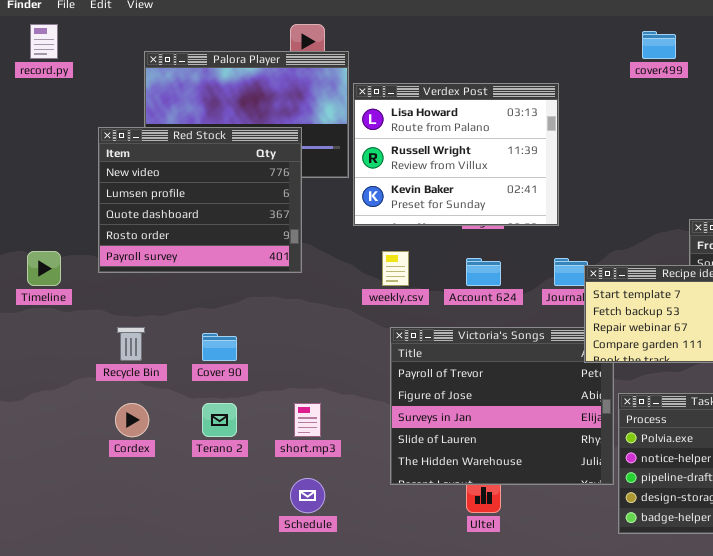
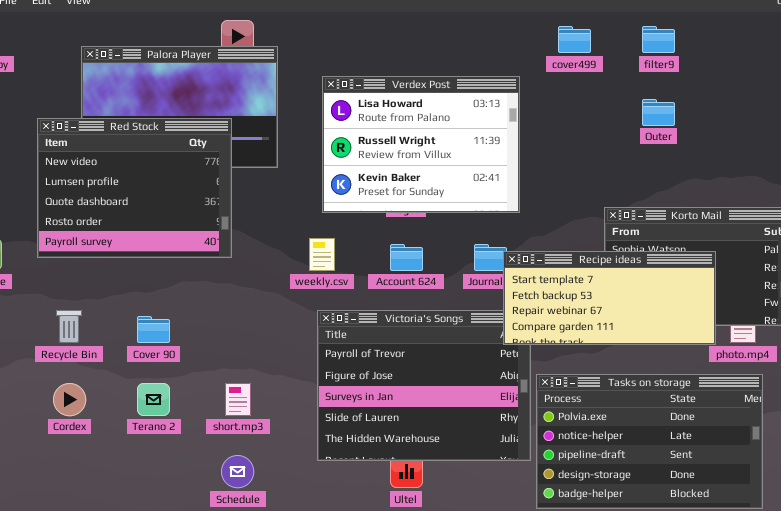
Verdex Post: [353,83,559,226] -> [322,76,520,213], moved

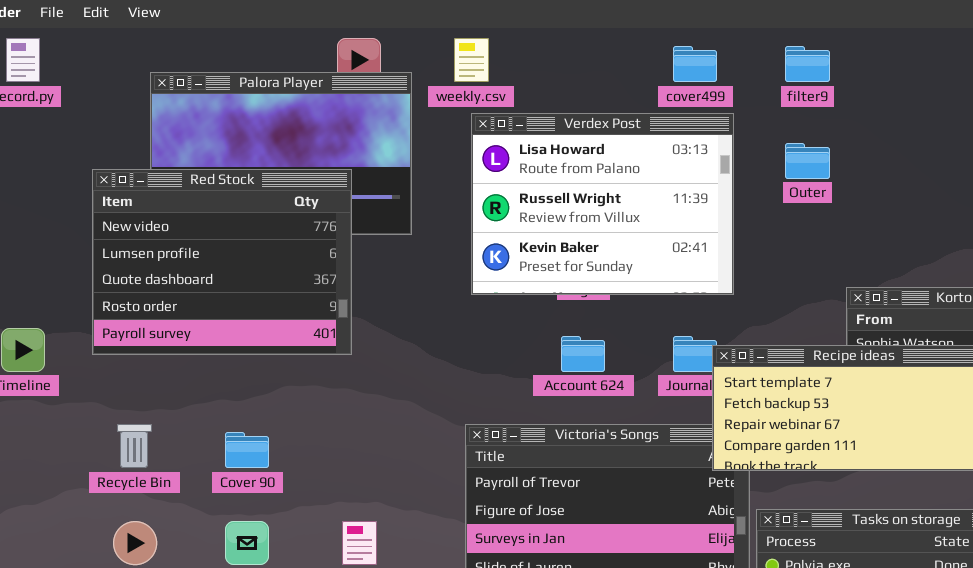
cover499: [558,26,591,53] -> [673,46,717,82], moved
filter9: [642,26,675,53] -> [785,46,830,82], moved
Outer: [642,99,675,126] -> [785,143,830,179], moved
weekly.csv: [309,238,335,271] -> [454,38,489,82], moved

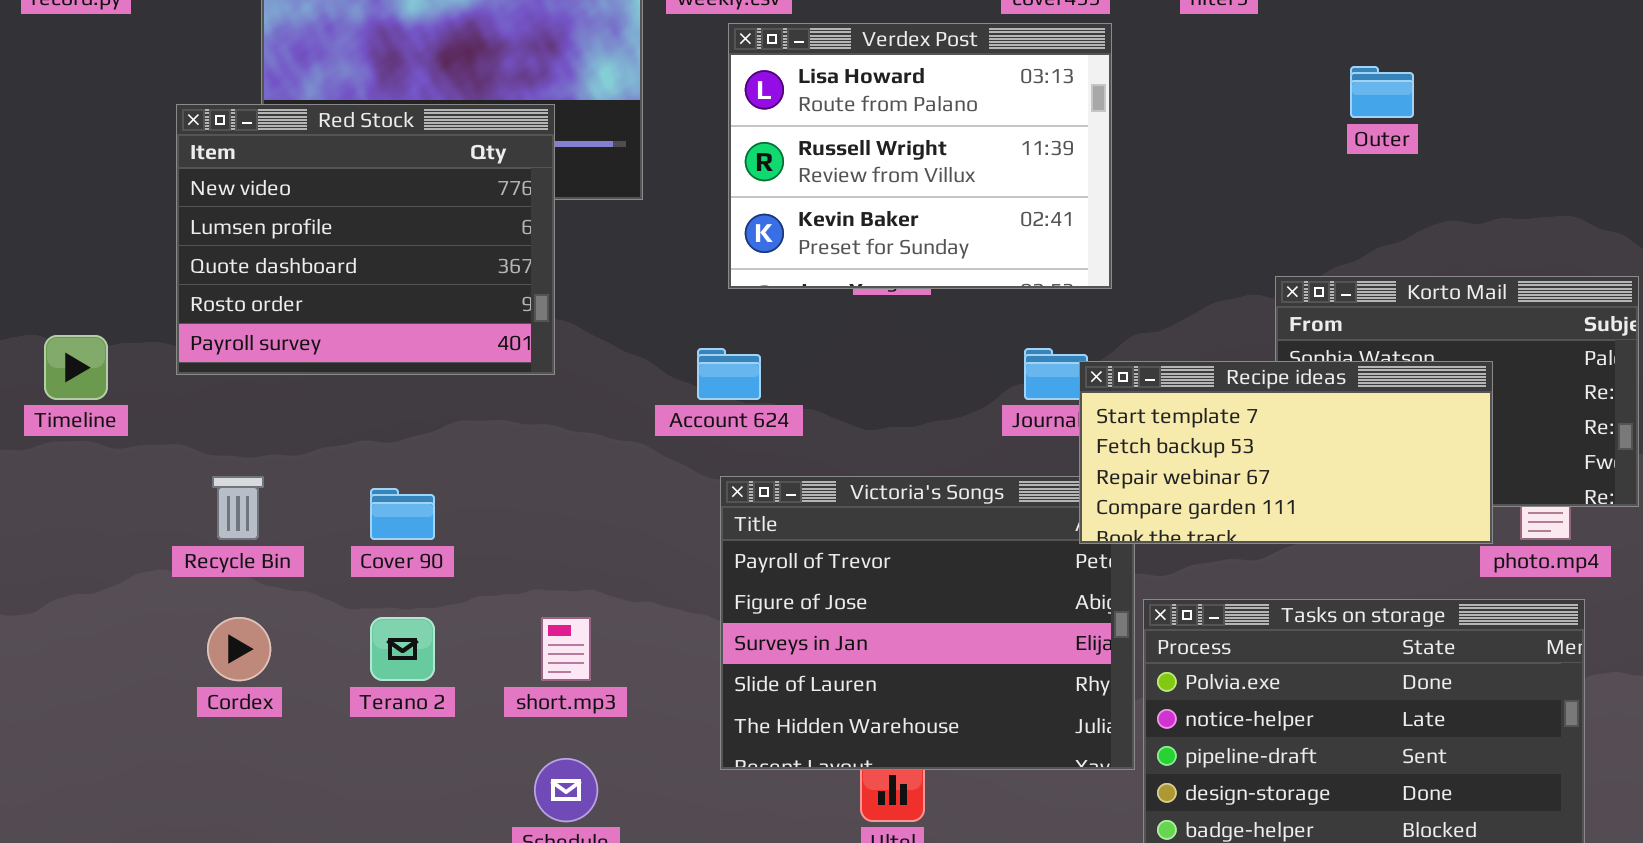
Outer: [785,143,830,179] -> [1350,66,1414,118], moved
Account 624: [561,336,605,372] -> [697,348,761,400], moved

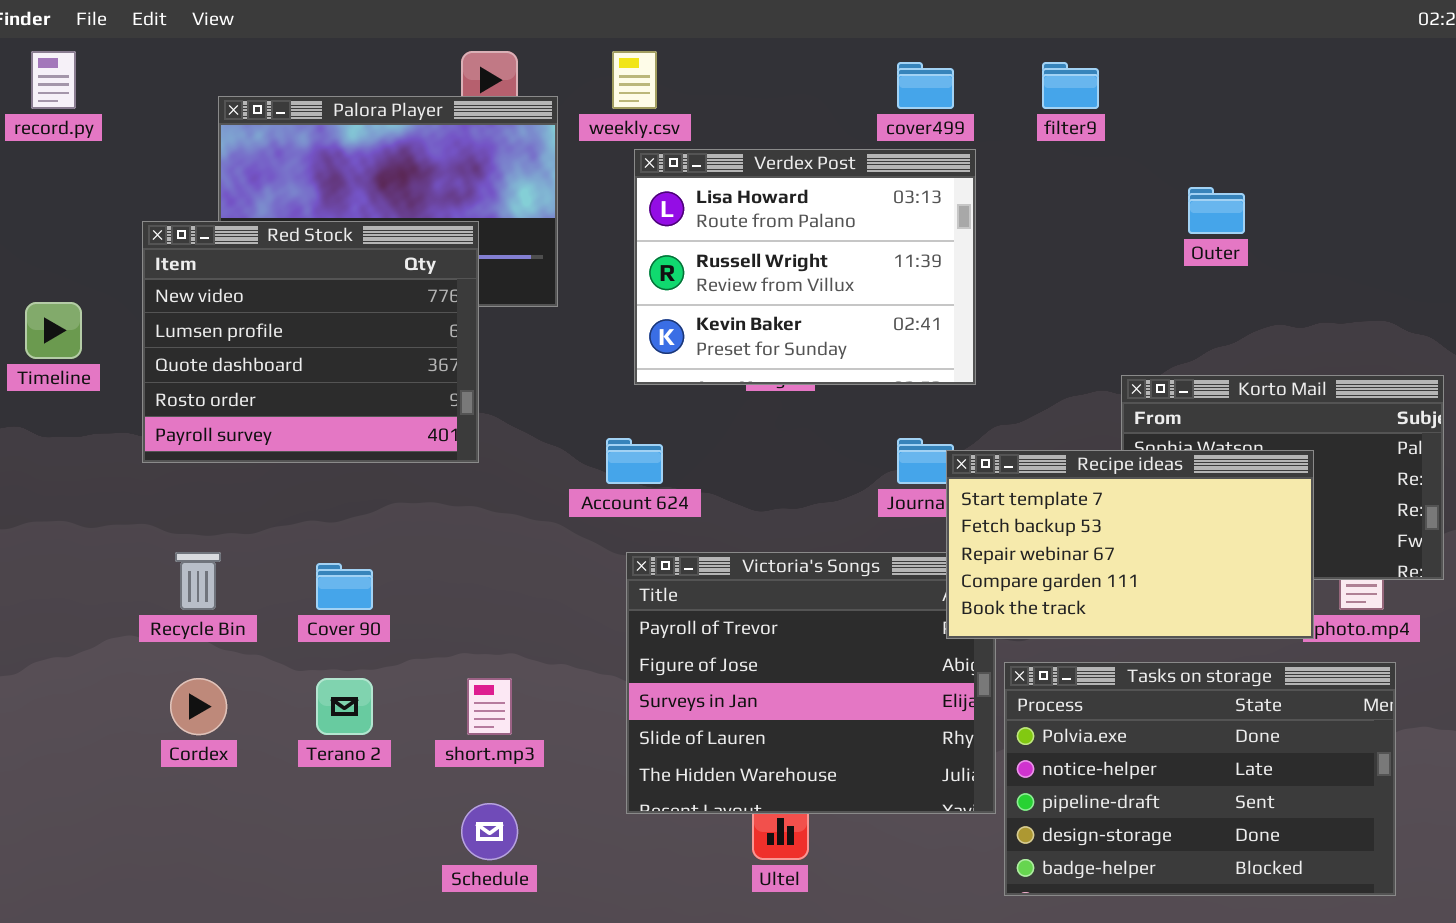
Timeline: [44,335,108,400] -> [25,302,82,359], moved
Recipe ideas: [1079,361,1493,544] -> [946,450,1314,639], resized

